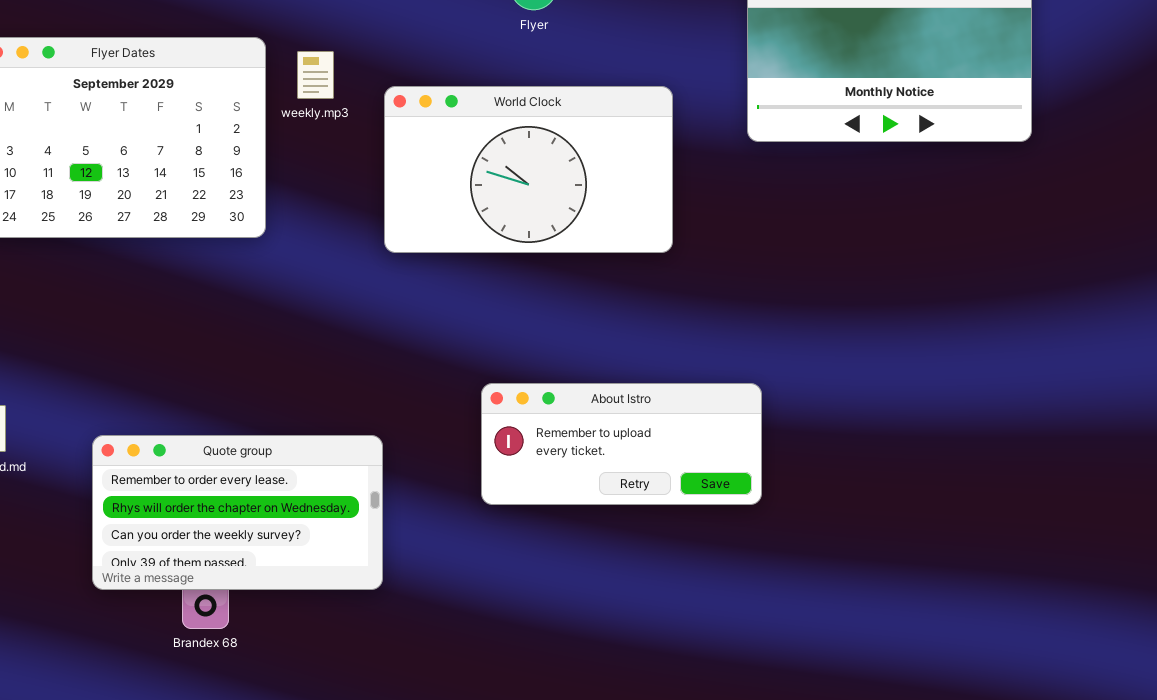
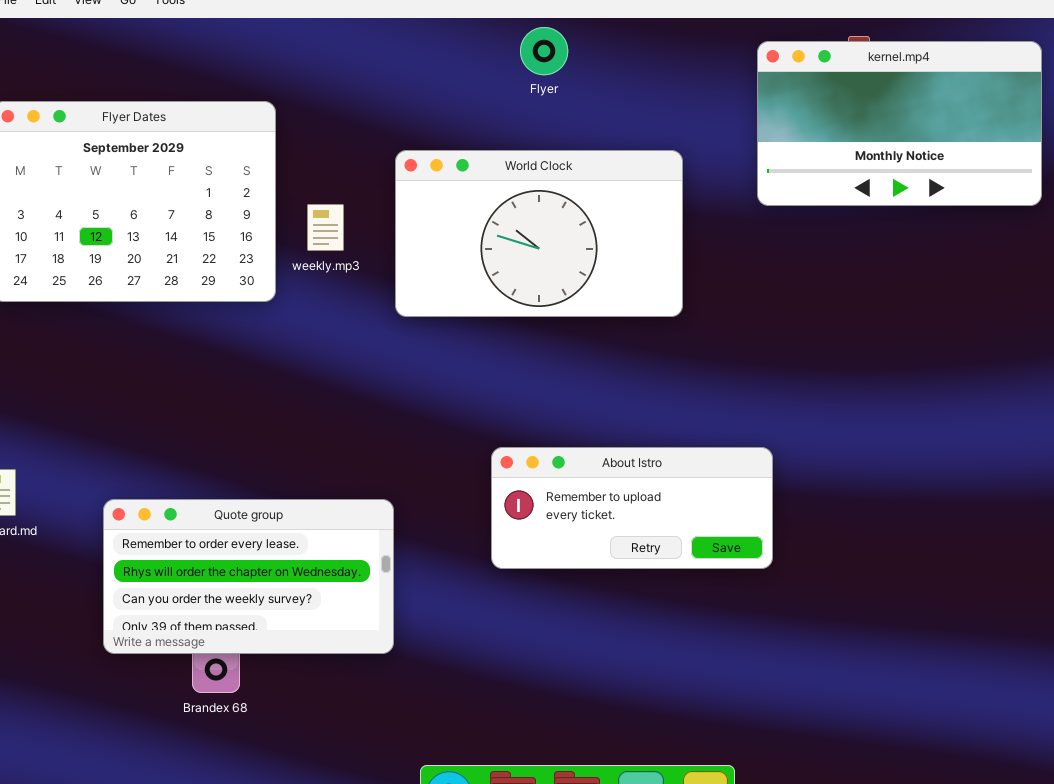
weekly.mp3: [297,51,334,99] -> [307,204,344,251], moved

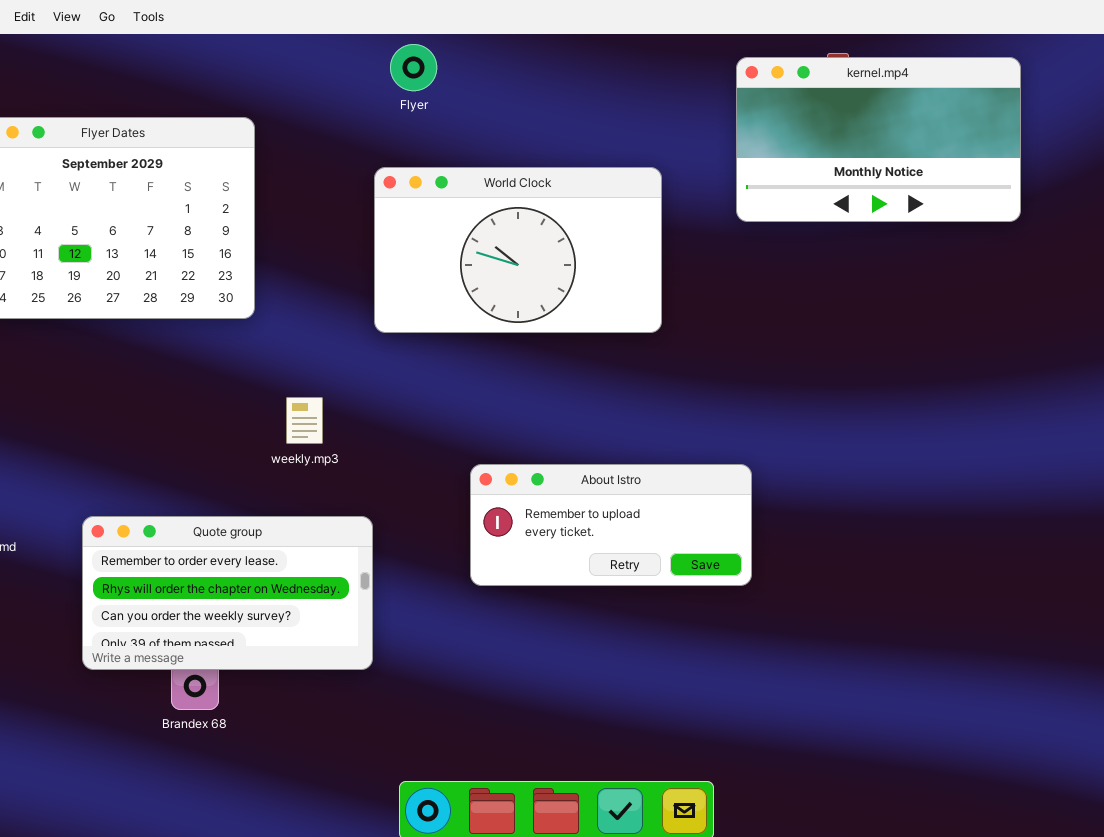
Flyer: [520,27,568,75] -> [390,44,437,91], moved
weekly.mp3: [307,204,344,251] -> [286,397,323,444], moved

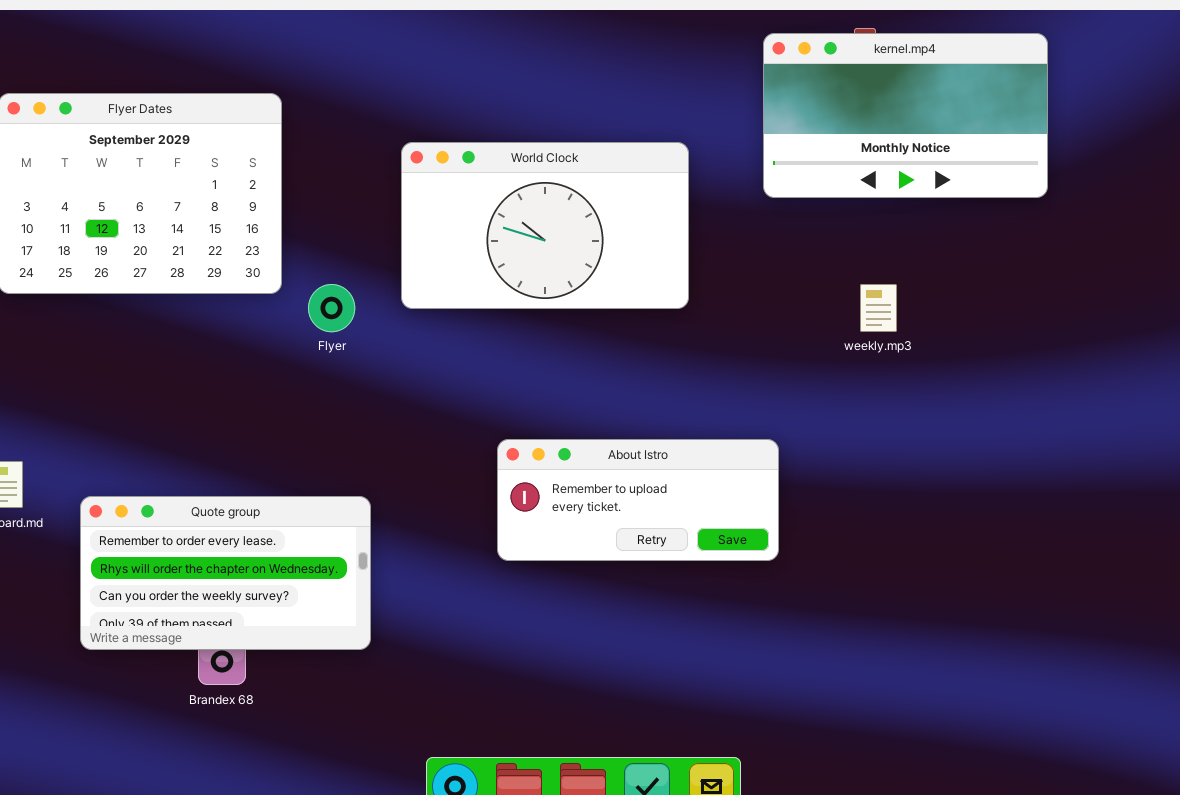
Flyer: [390,44,437,91] -> [308,284,355,332], moved
weekly.mp3: [286,397,323,444] -> [860,284,897,332], moved
Quote group: [82,516,373,670] -> [80,496,371,650], moved

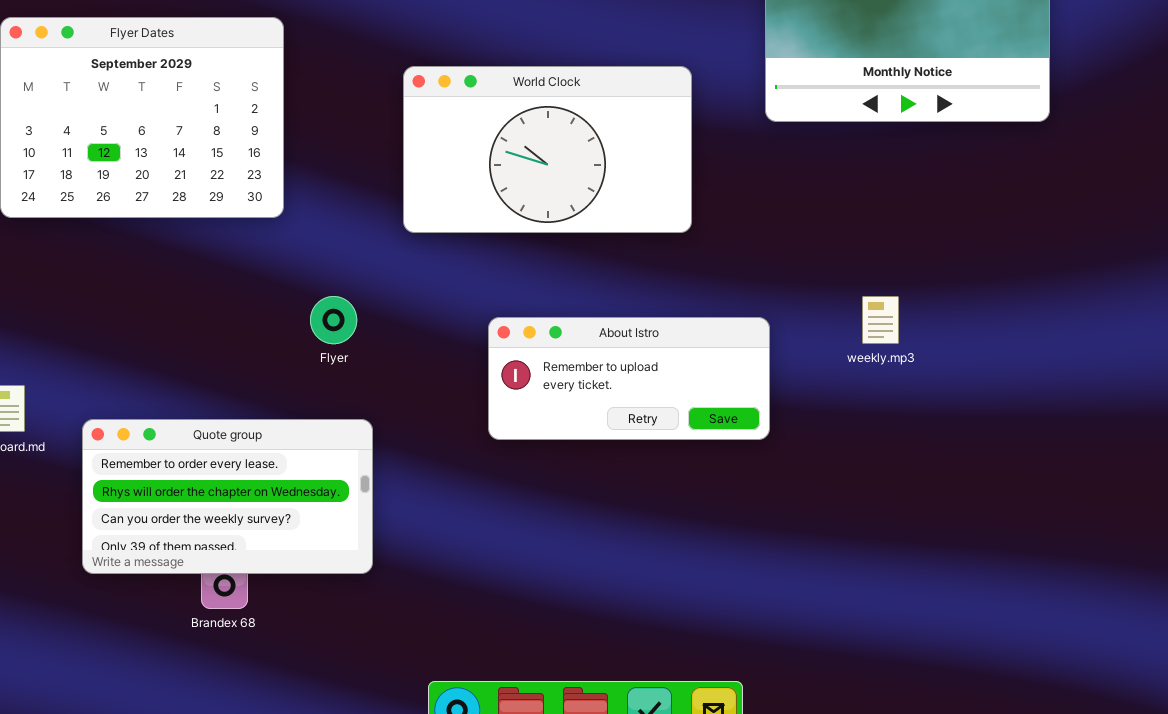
Flyer: [308,284,355,332] -> [310,296,357,344], moved
weekly.mp3: [860,284,897,332] -> [862,296,899,344], moved
About Istro: [497,439,779,561] -> [488,317,770,440], moved

